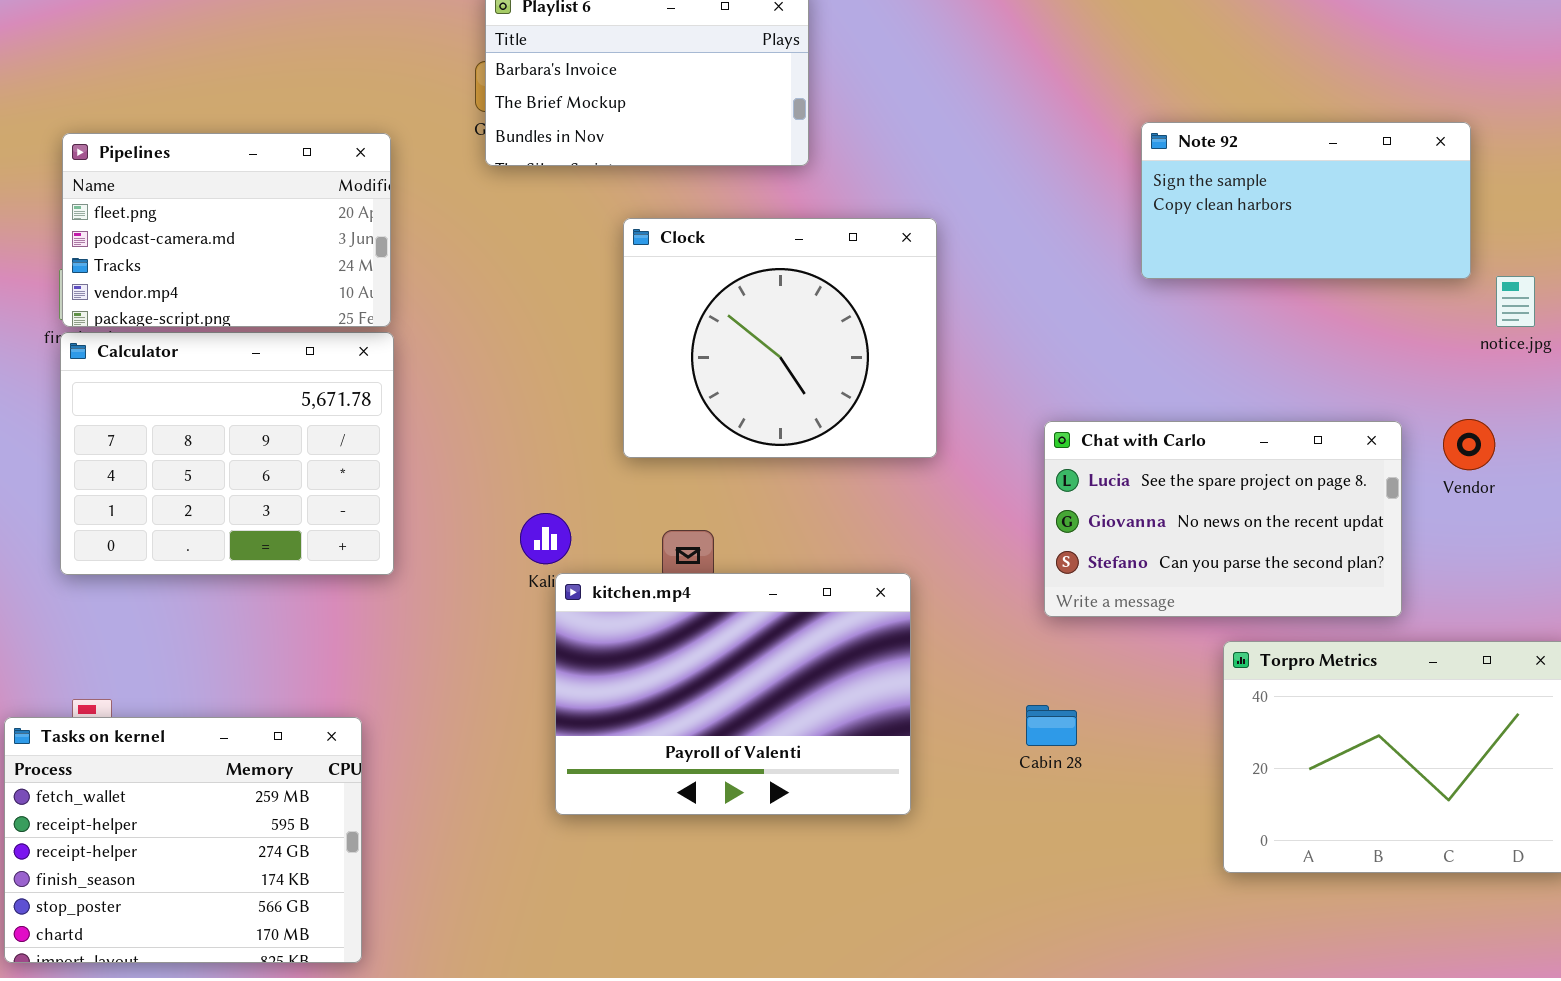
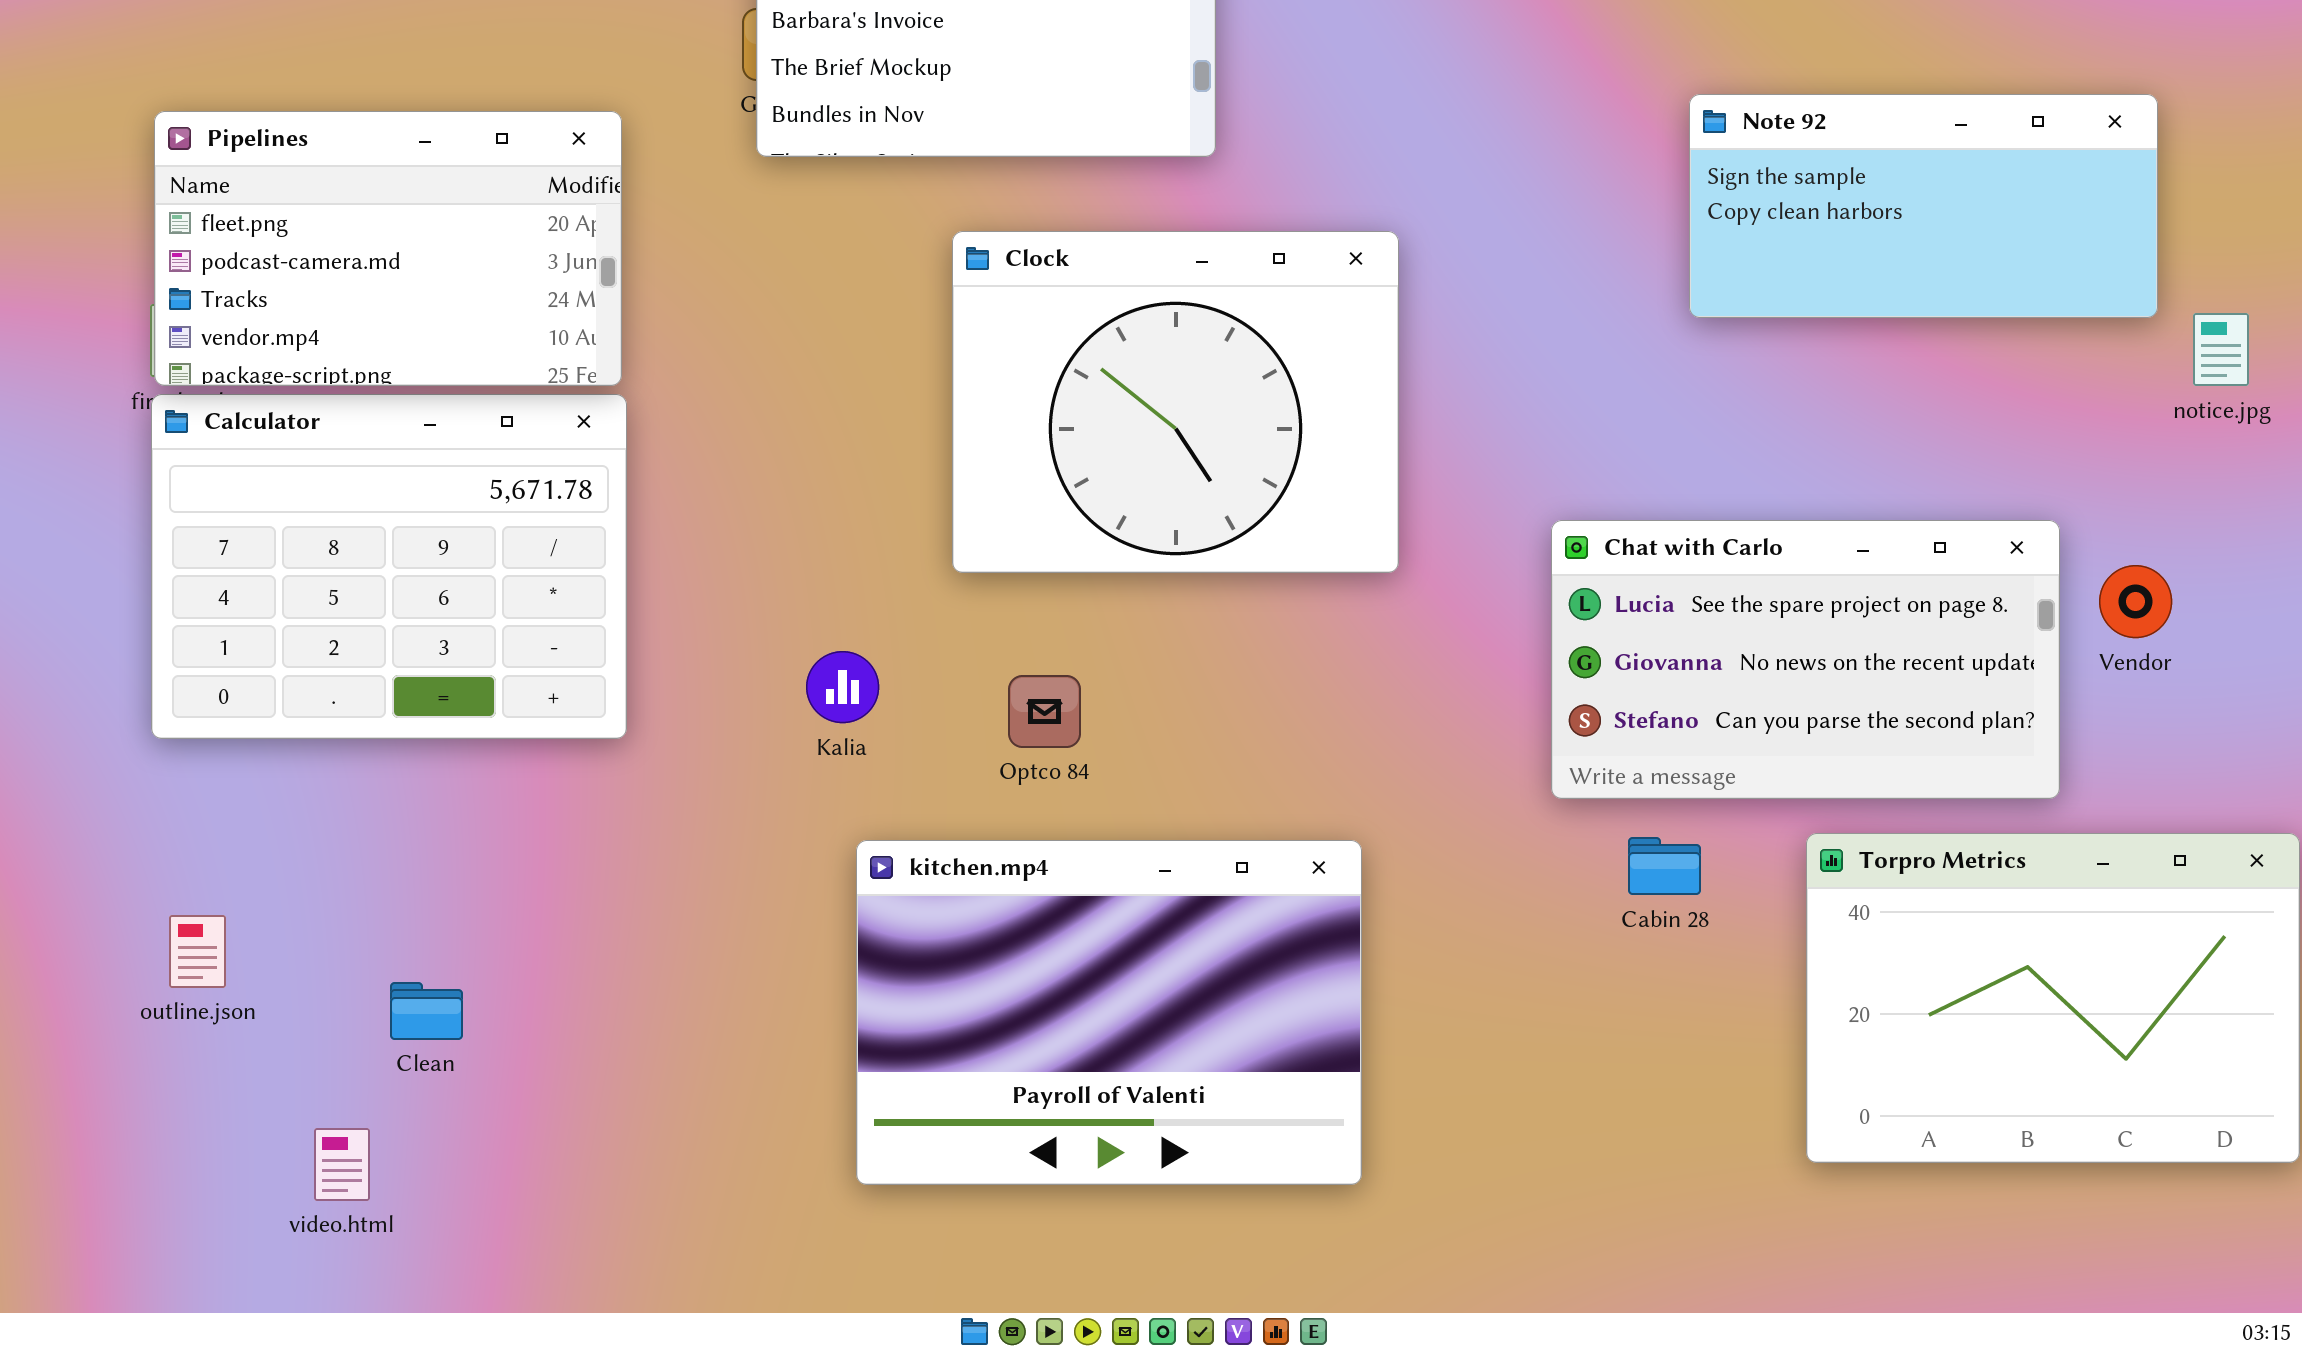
Vendor: [1443,419,1495,470] -> [2099,565,2172,638], moved
kitchen.mp4: [555,573,911,815] -> [856,840,1362,1185], moved
Cabin 28: [1026,705,1077,746] -> [1628,837,1701,895], moved
Tasks on kernel: [4,717,362,963] -> none, closed

